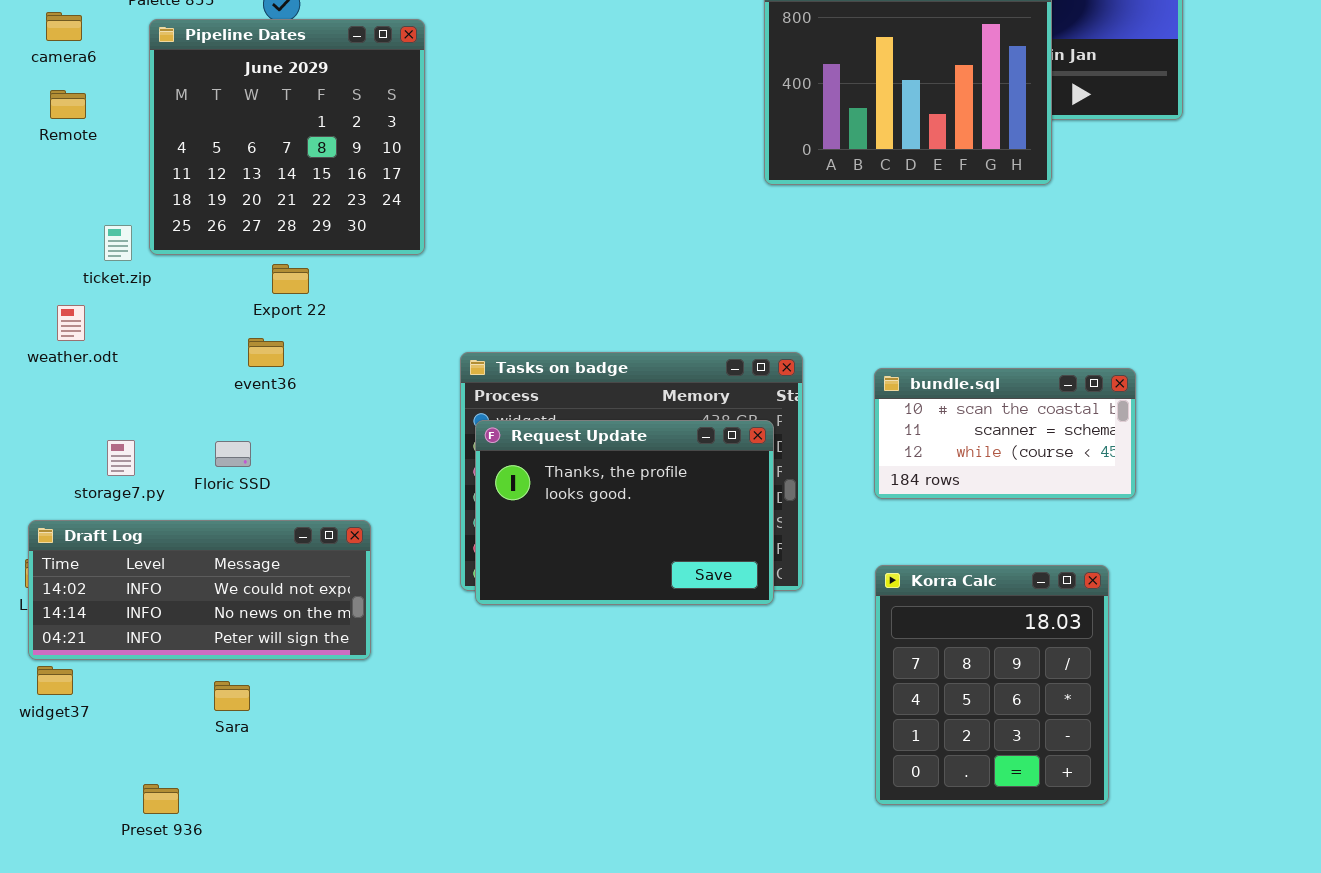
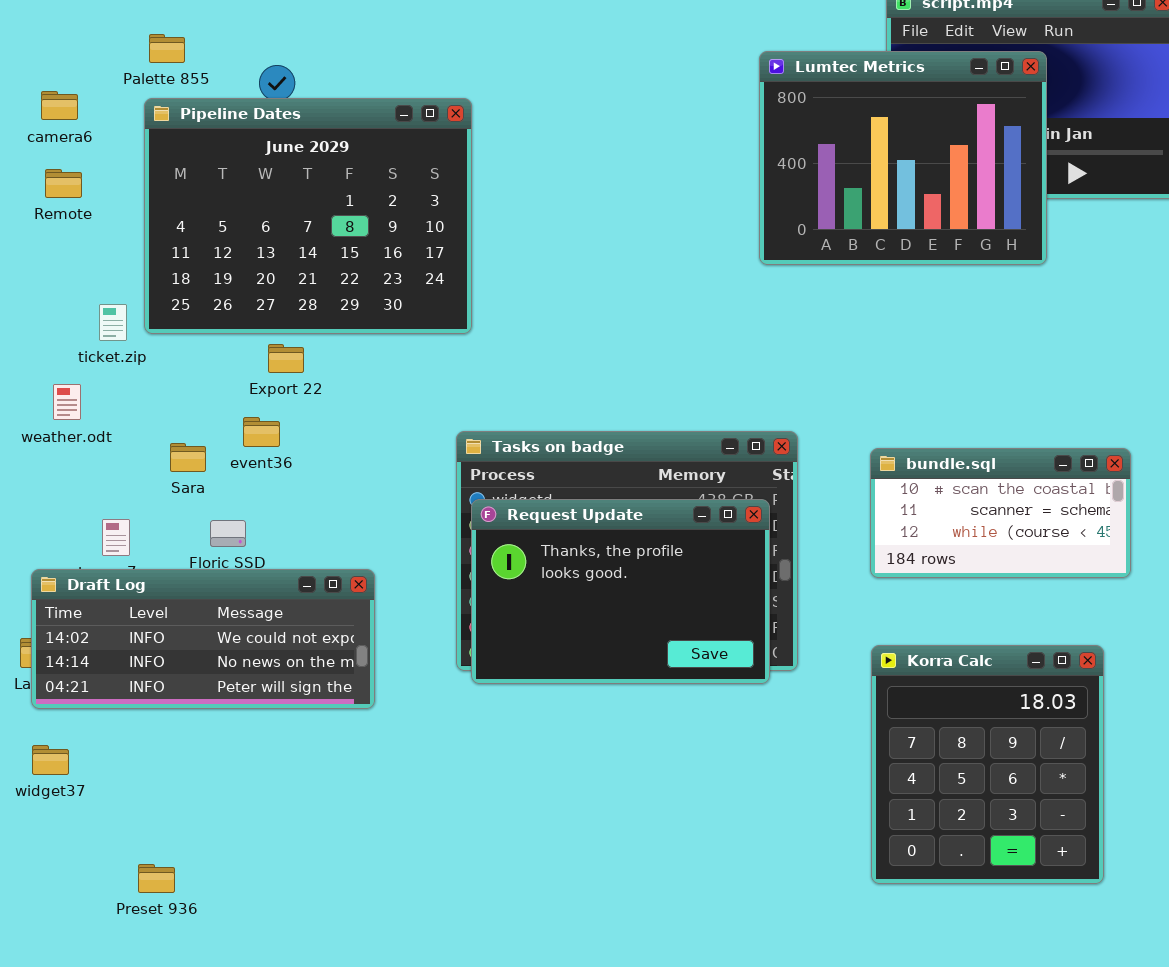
Pipeline Dates: [149,19,425,255] -> [144,98,472,334], resized
Draft Log: [28,520,371,660] -> [31,569,375,709], moved
Sara: [214,681,250,711] -> [170,443,206,472], moved

